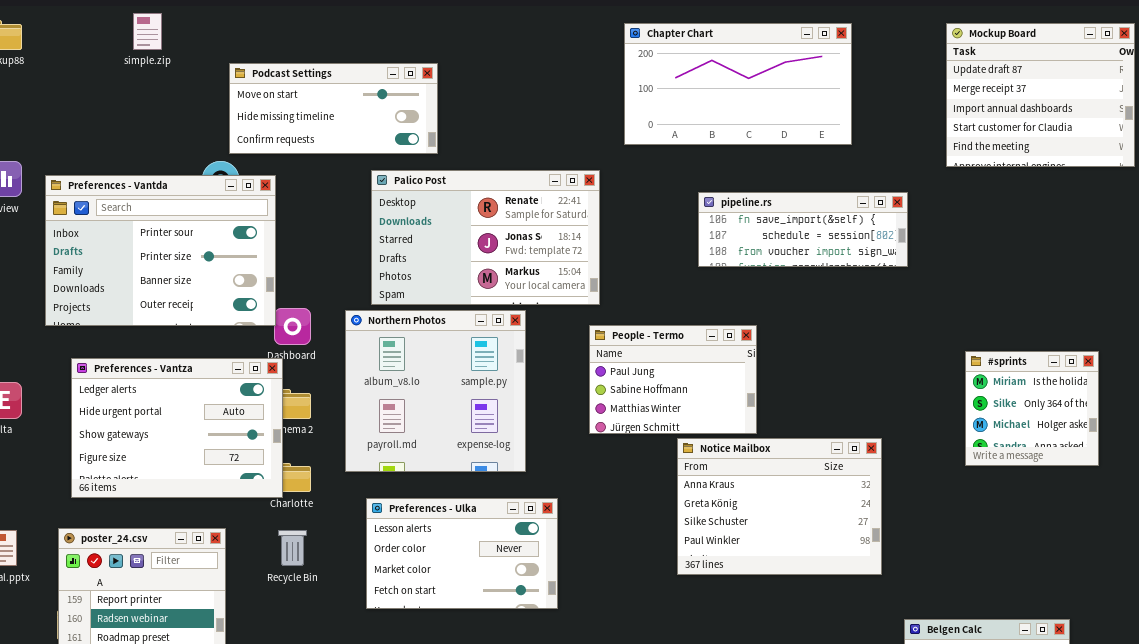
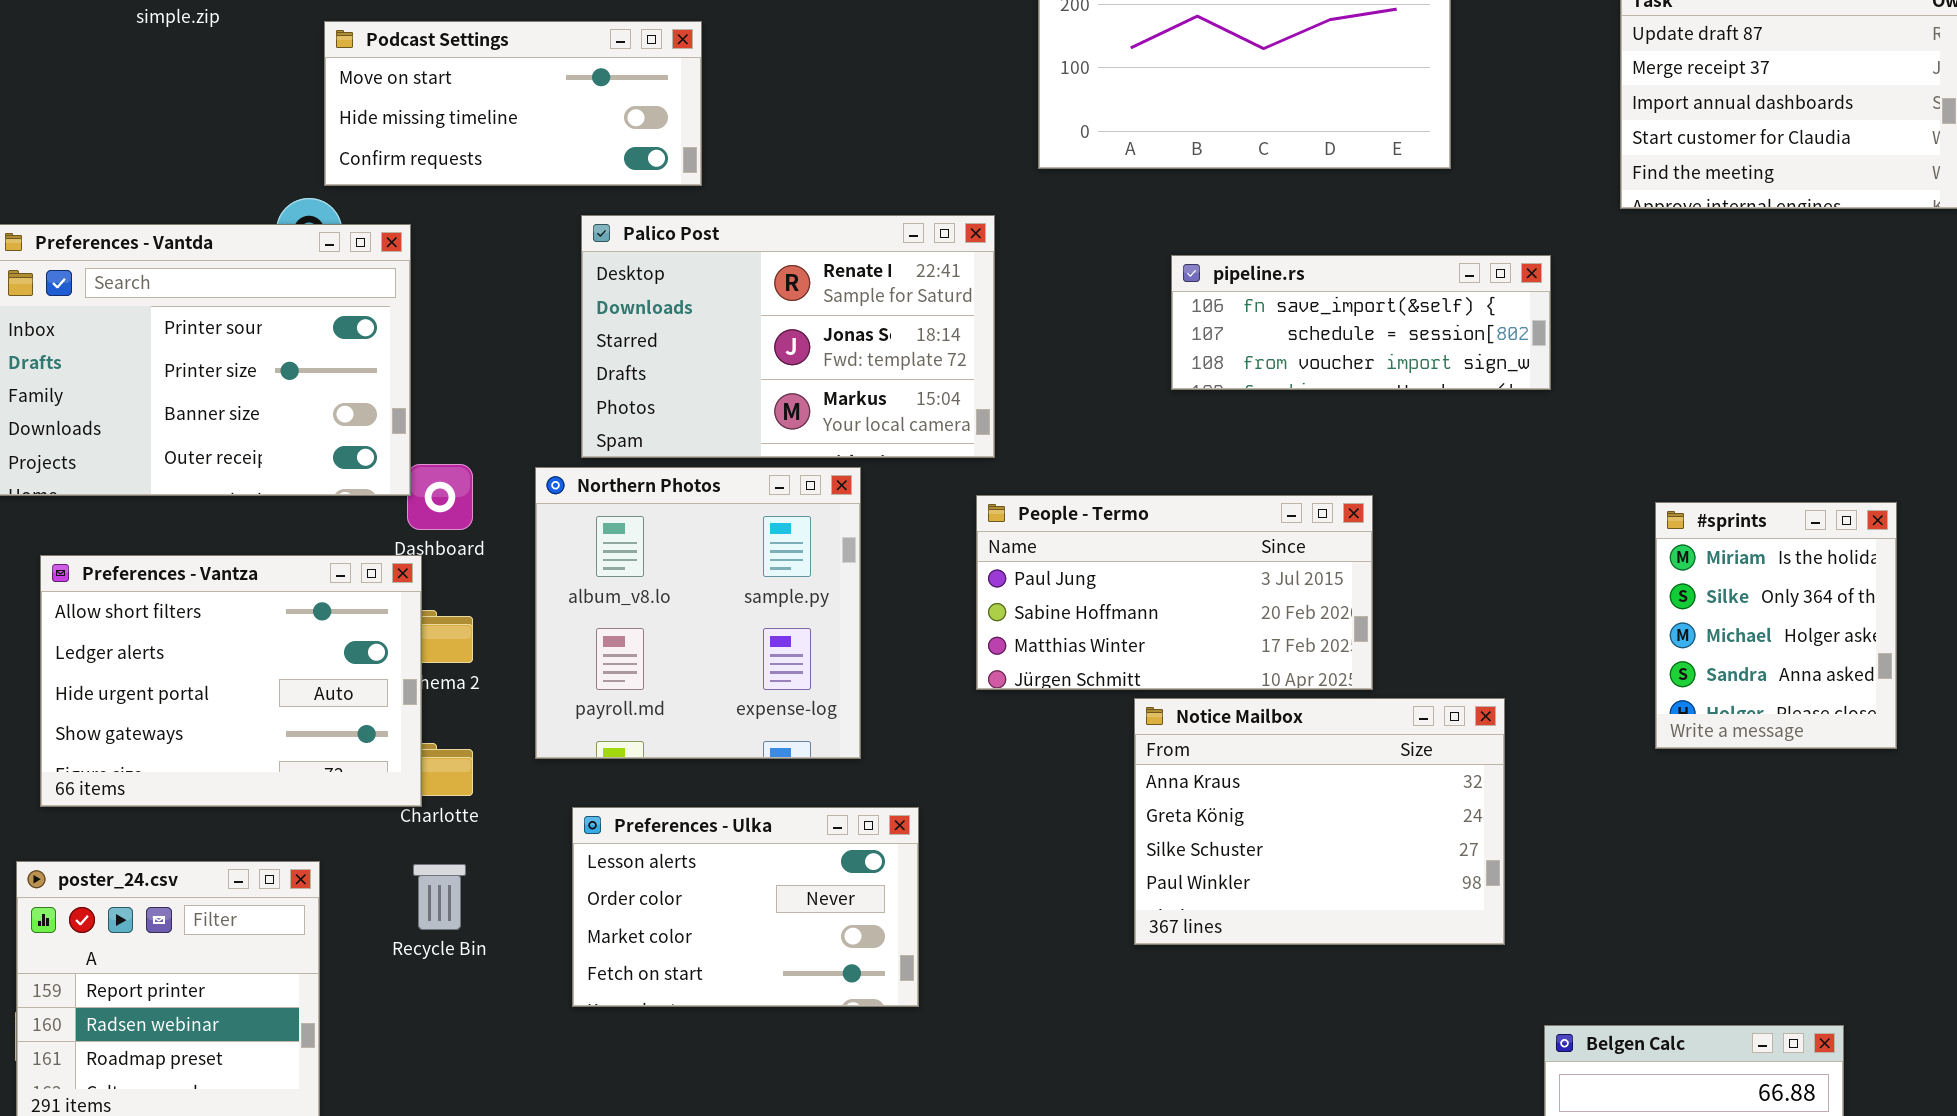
People - Termo: [589,325,757,434] -> [976,495,1373,690], resized
#sprints: [965,351,1099,466] -> [1655,502,1897,749], resized
Preferences - Vantza: [71,358,283,498] -> [40,555,422,807], scrolled up 1 row

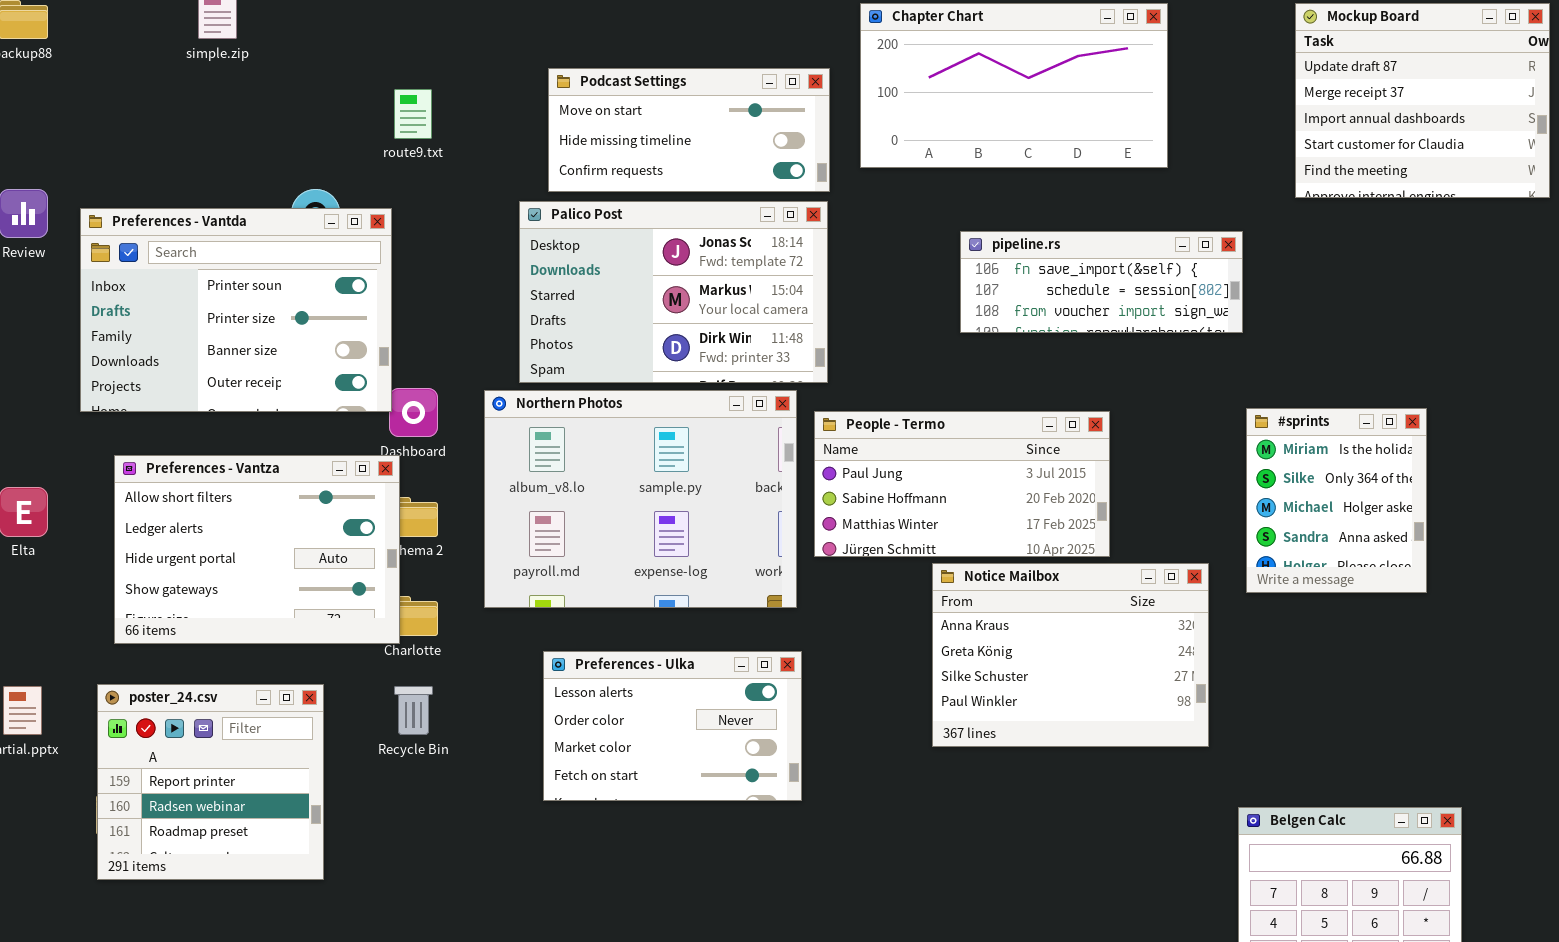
Podcast Settings: [324,21,702,186] -> [548,68,830,192], moved
Palico Post: [581,215,995,458] -> [519,201,828,383], scrolled down 1 row
Northern Photos: [535,467,861,759] -> [484,390,797,608], resized
#sprints: [1655,502,1897,749] -> [1246,408,1427,593], moved
Preferences - Ulka: [572,807,919,1007] -> [543,651,802,801], moved

